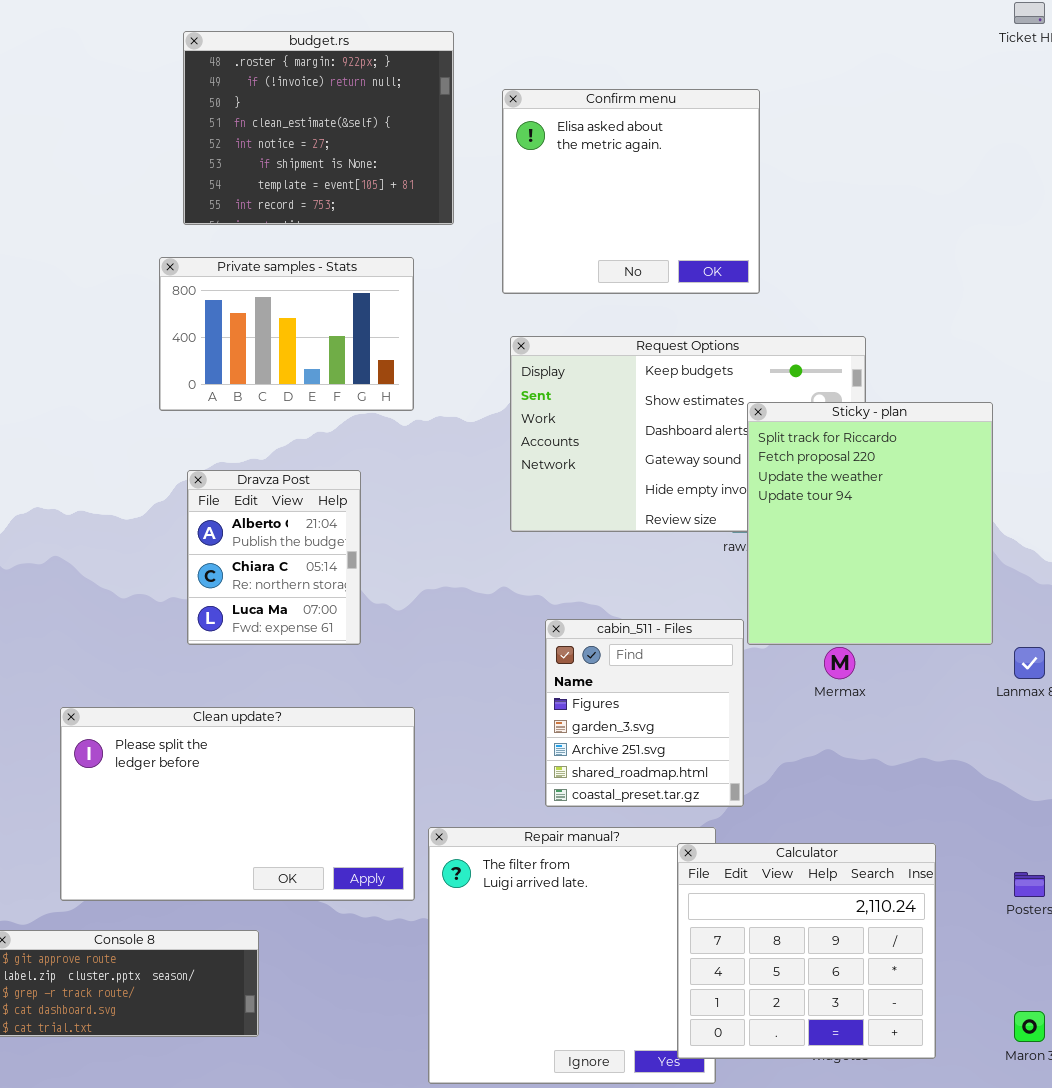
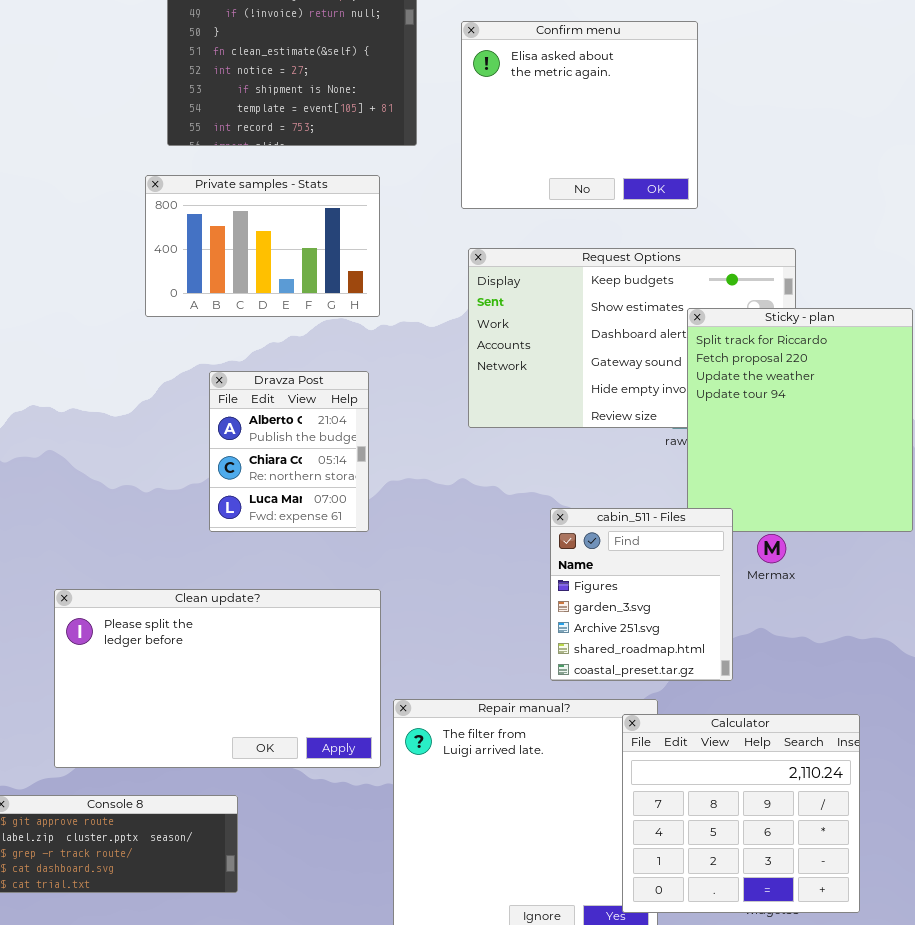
Dravza Post: [187,470,361,645] -> [209,371,369,532], moved
cabin_511 - Files: [545,619,744,807] -> [550,508,733,681], moved

